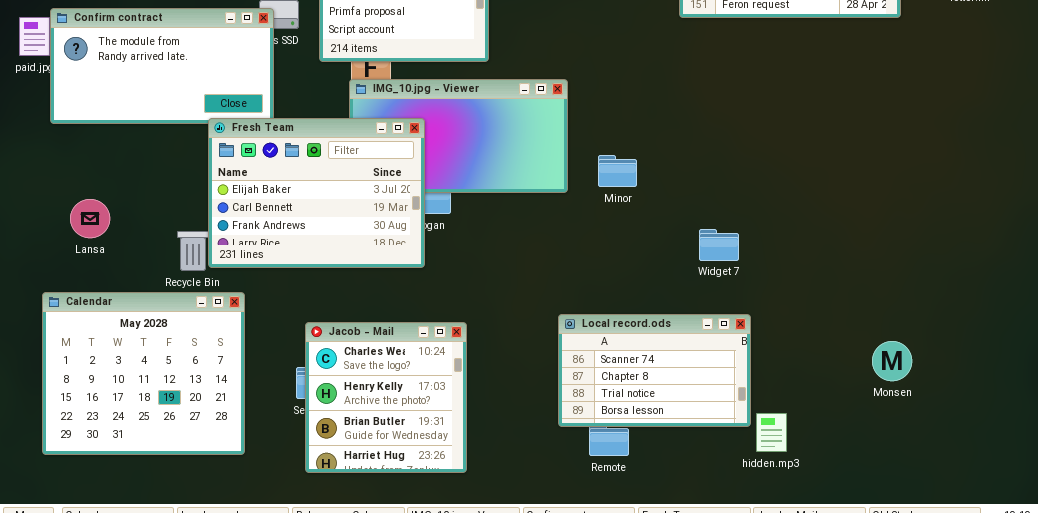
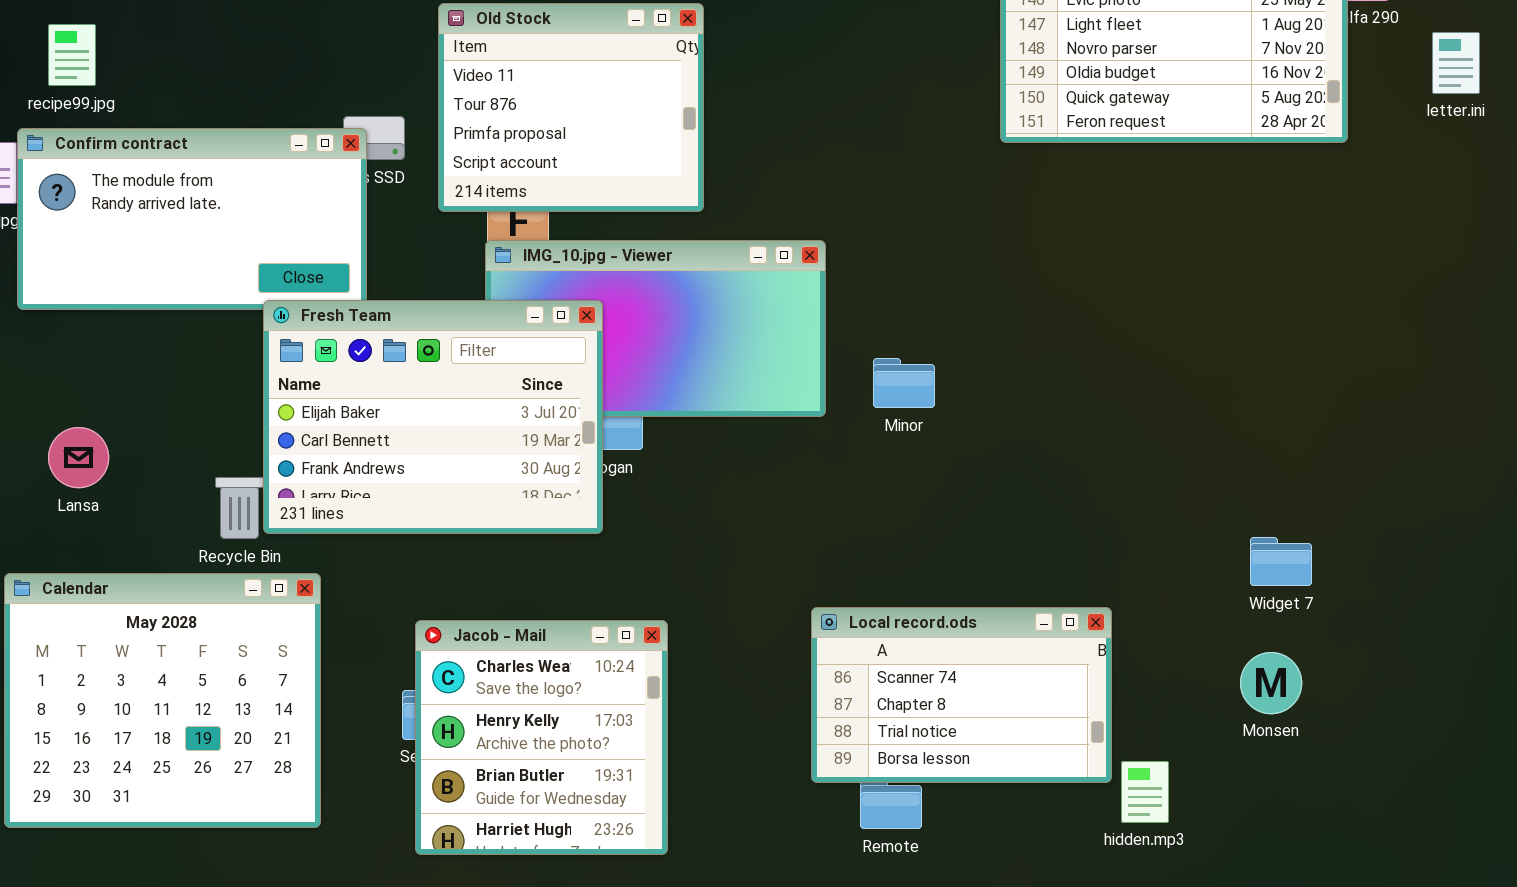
Widget 7: [699,229,739,261] -> [1250,537,1312,586], moved
Monsen: [872,341,912,381] -> [1240,652,1302,714], moved

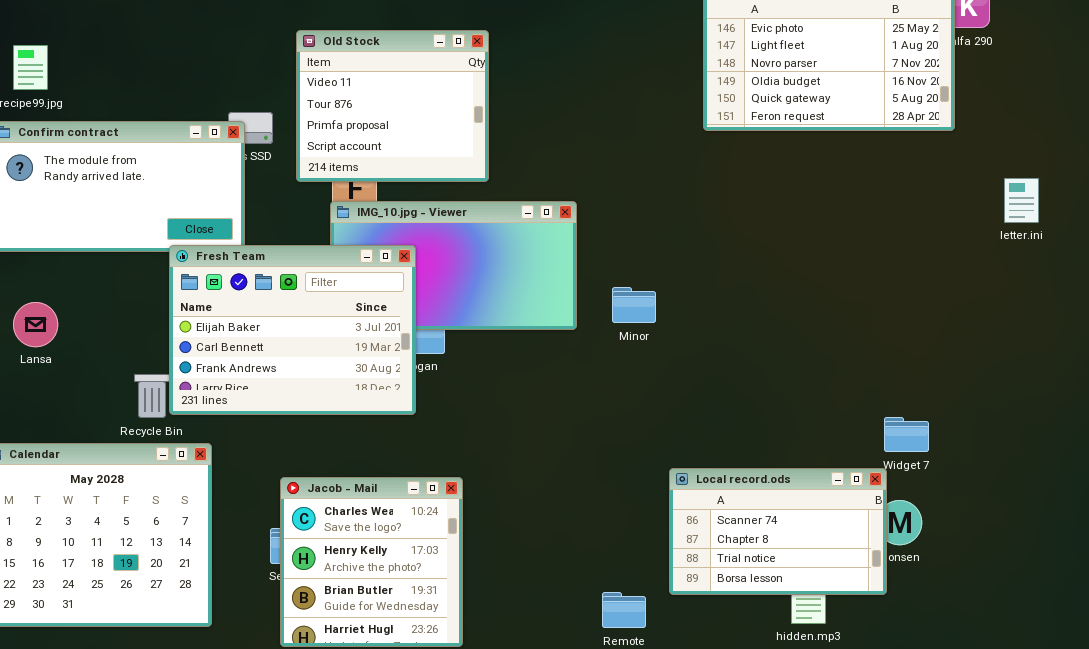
letter.ini: [1432,32,1480,94] -> [1004,178,1039,223], moved
Lansa: [48,427,109,488] -> [13,302,58,347], moved
Local record.ods: [811,607,1112,783] -> [669,468,887,595], moved

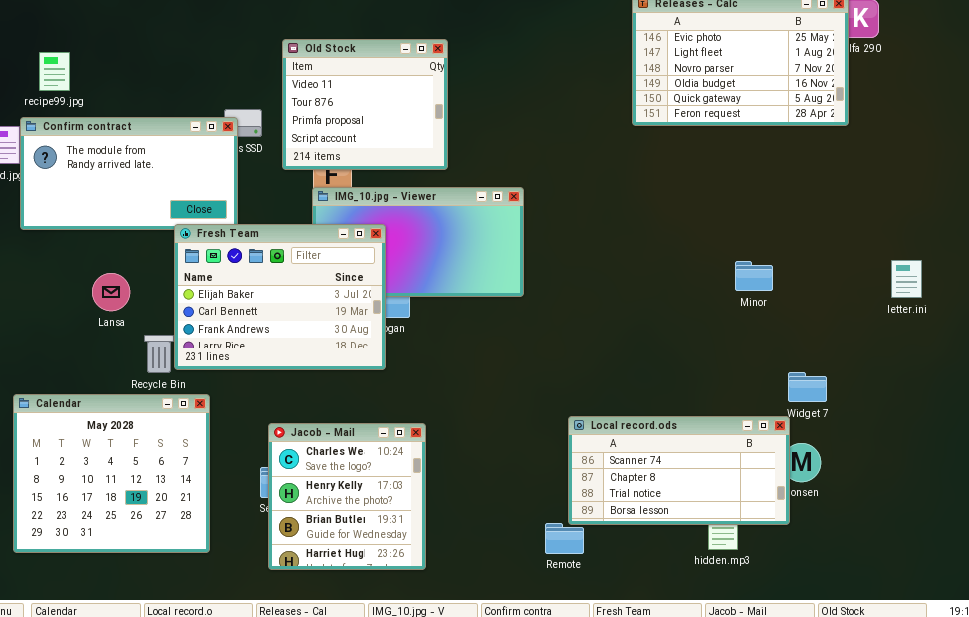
letter.ini: [1004,178,1039,223] -> [891,260,922,298], moved
Minor: [612,287,656,323] -> [735,261,773,291], moved
Lansa: [13,302,58,347] -> [92,273,130,311], moved
Local record.ods: [669,468,887,595] -> [568,416,790,525], resized

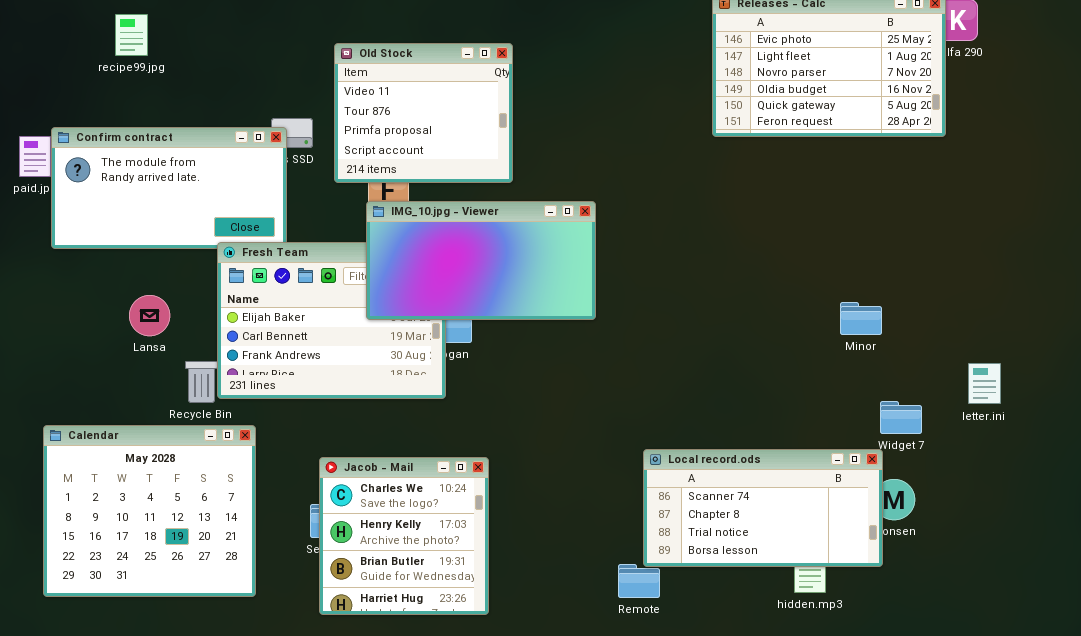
recipe99.jpg: [39,52,70,91] -> [115,14,148,56], moved
IMG_10.jpg - Viewer: [312,187,524,297] -> [366,201,596,320], raised
letter.ini: [891,260,922,298] -> [968,363,1001,404], moved
Minor: [735,261,773,291] -> [840,302,882,335], moved

